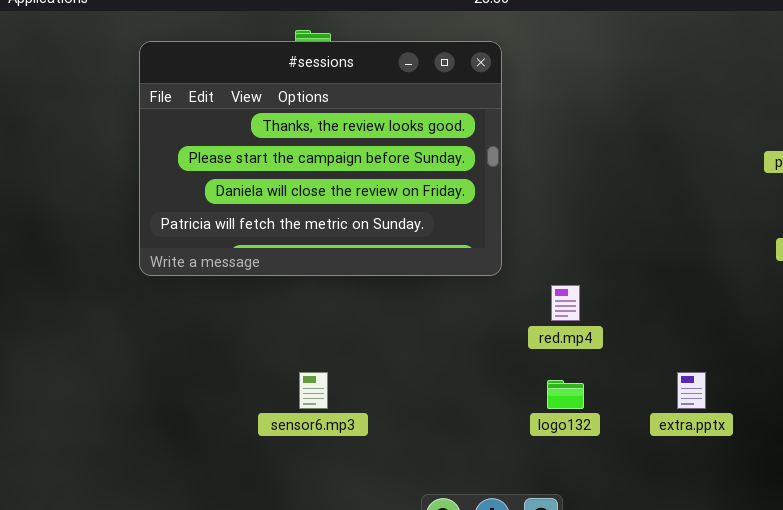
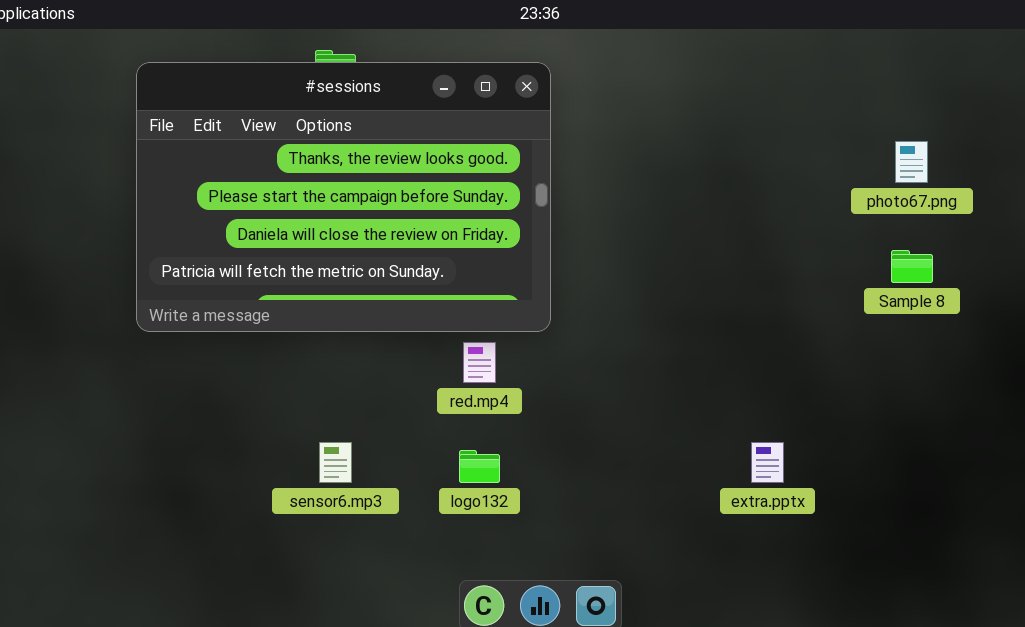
red.mp4: [551,285,580,321] -> [463,342,496,383], moved
logo132: [547,380,584,409] -> [459,450,500,483], moved

